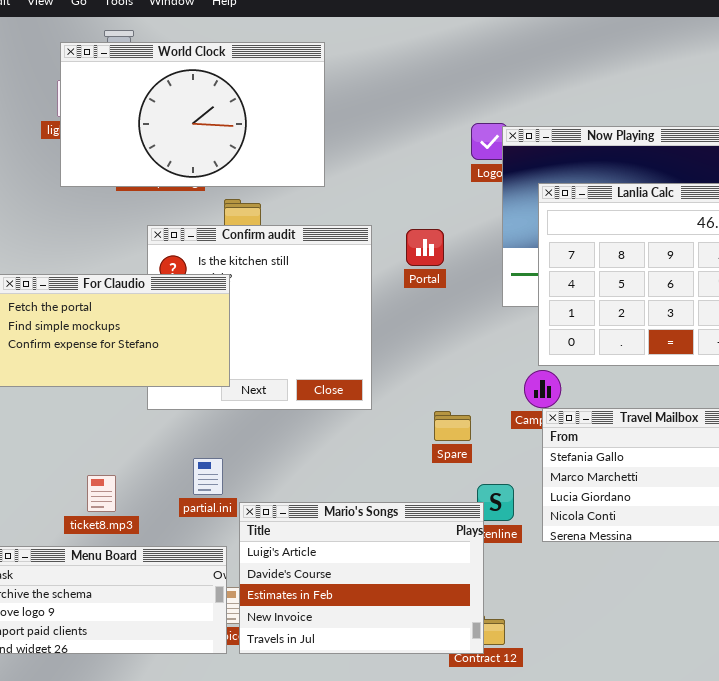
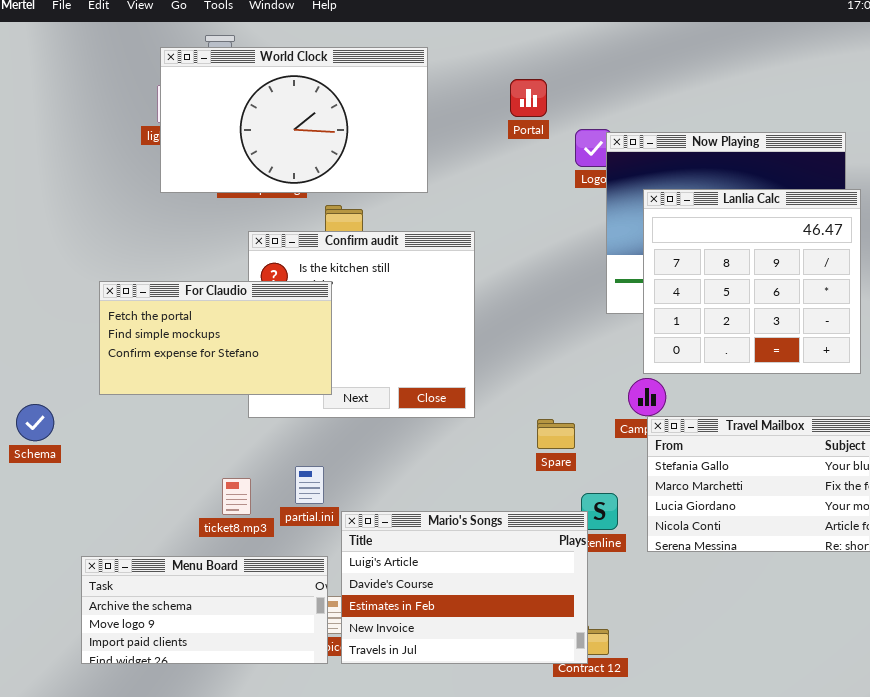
Portal: [406,229,444,266] -> [510,79,547,117], moved
ticket8.mp3: [87,475,116,512] -> [222,478,251,515], moved

